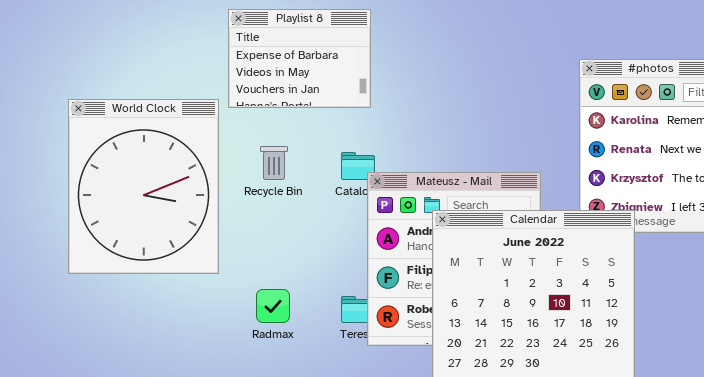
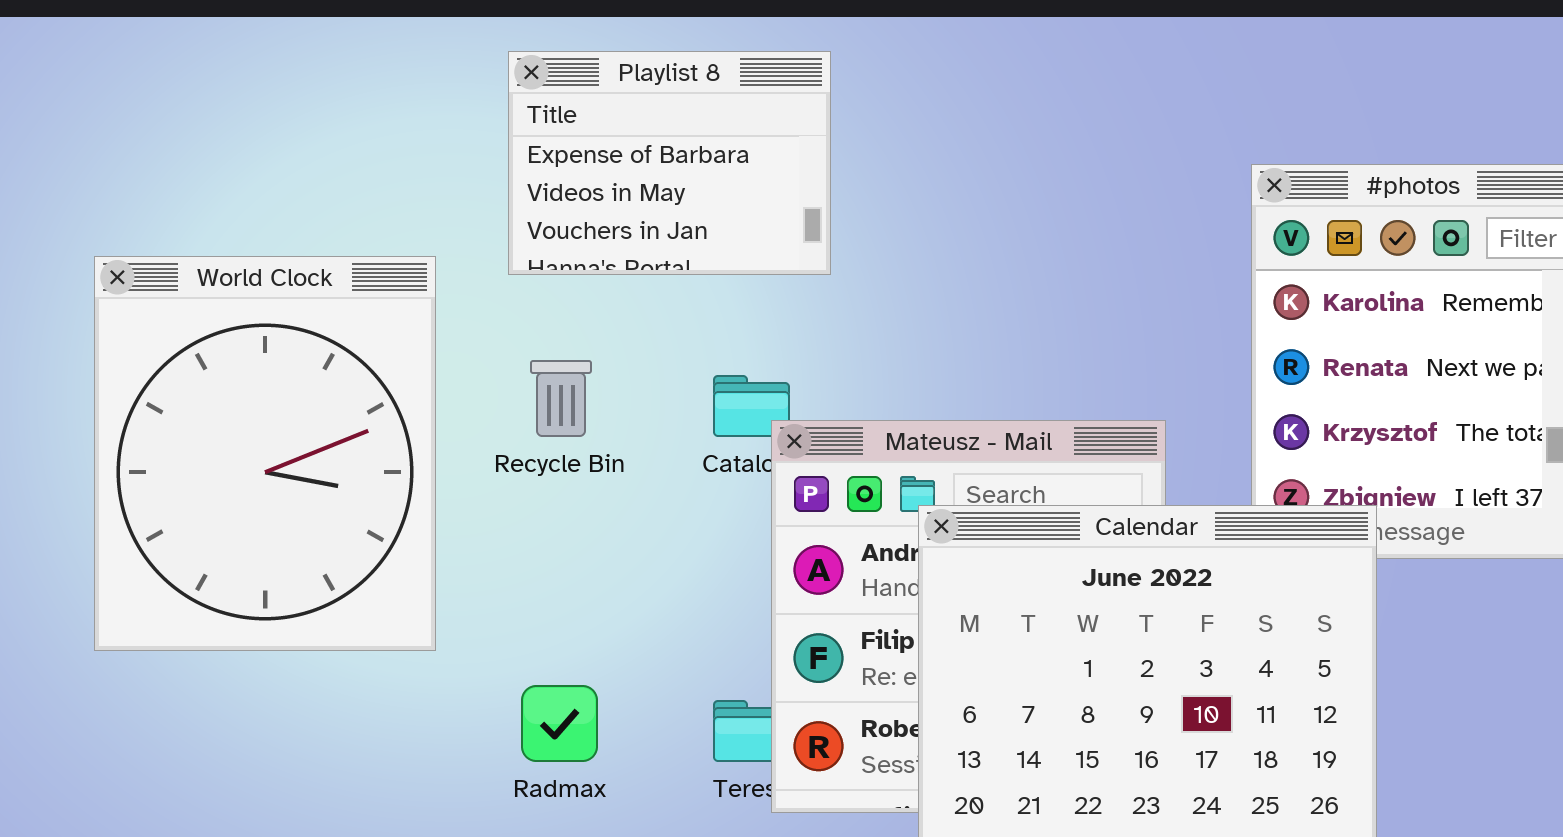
Playlist 8: [228,9,371,108] -> [508,51,831,275], moved

